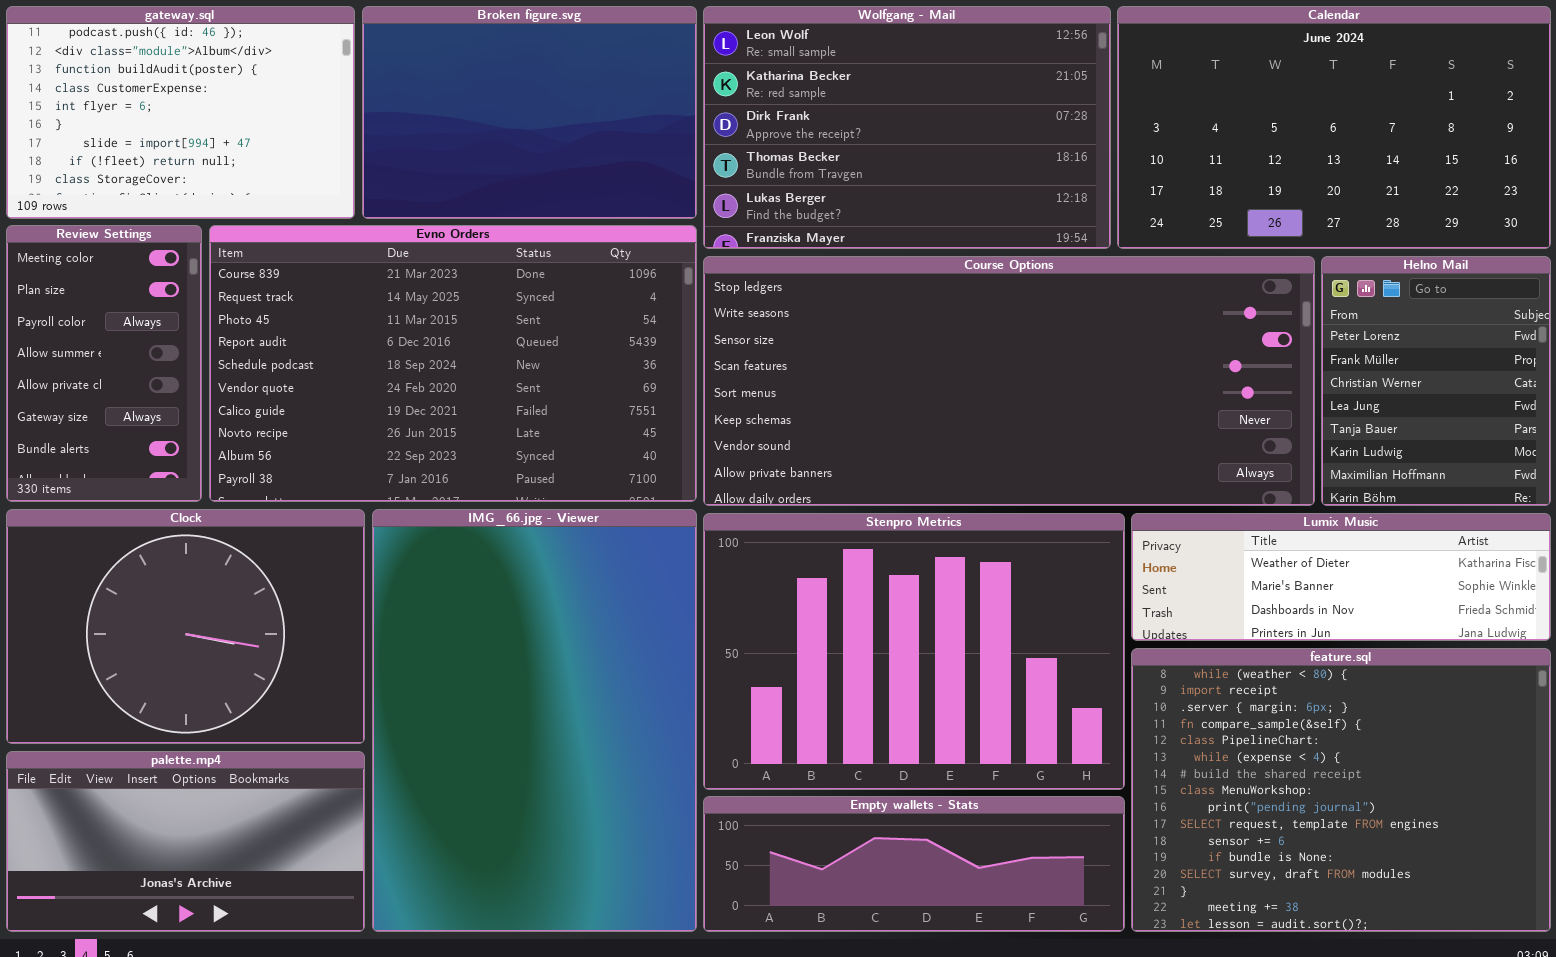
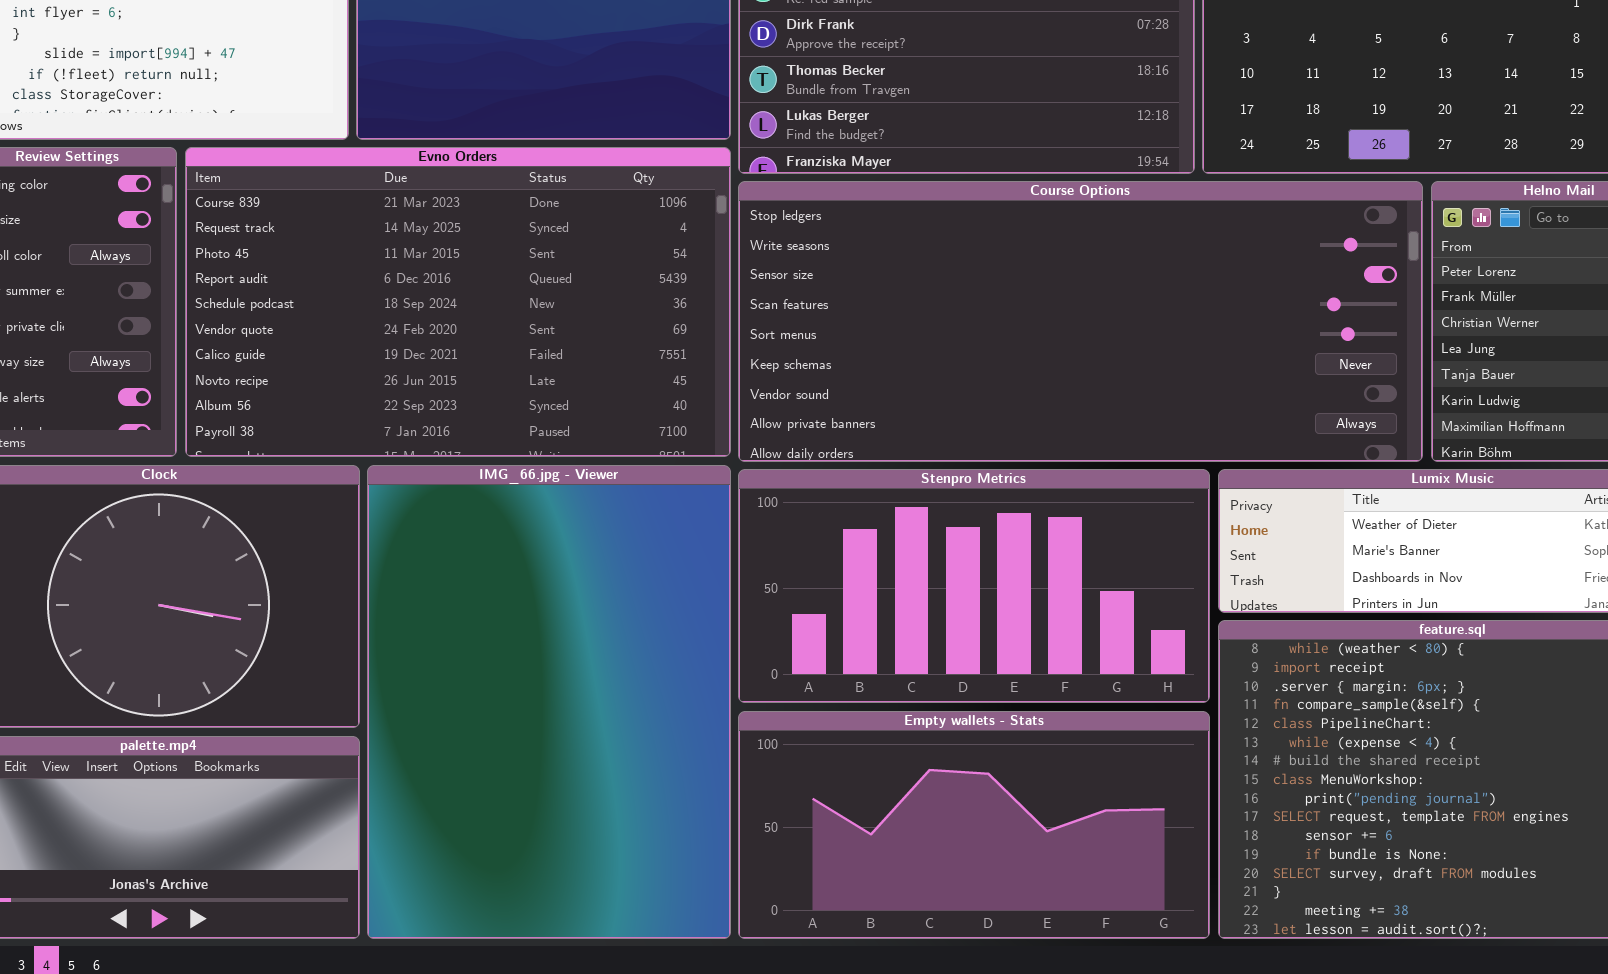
Stenpro Metrics: [703,513,1125,790] -> [738,469,1210,703], resized
Empty wallets - Stats: [703,796,1125,932] -> [738,711,1210,939], resized

